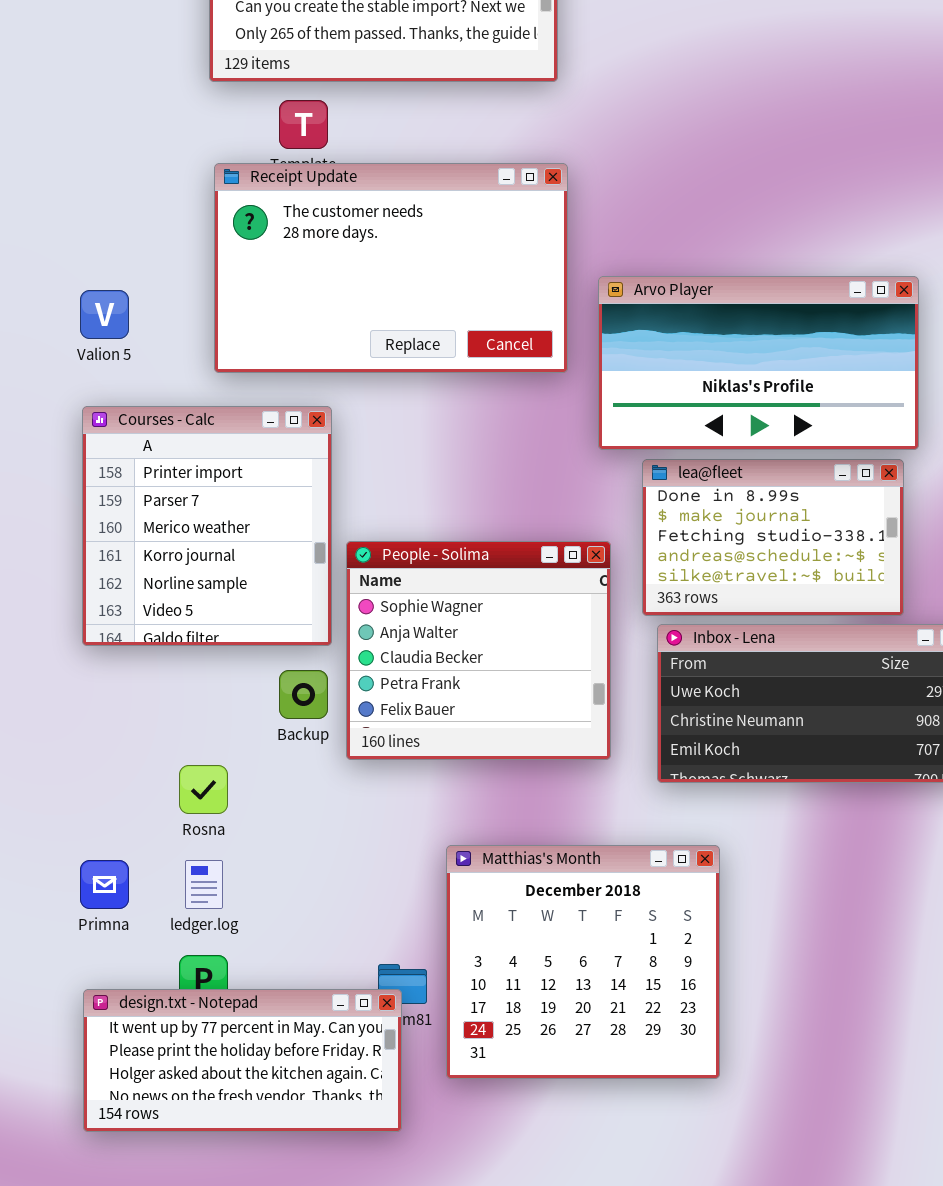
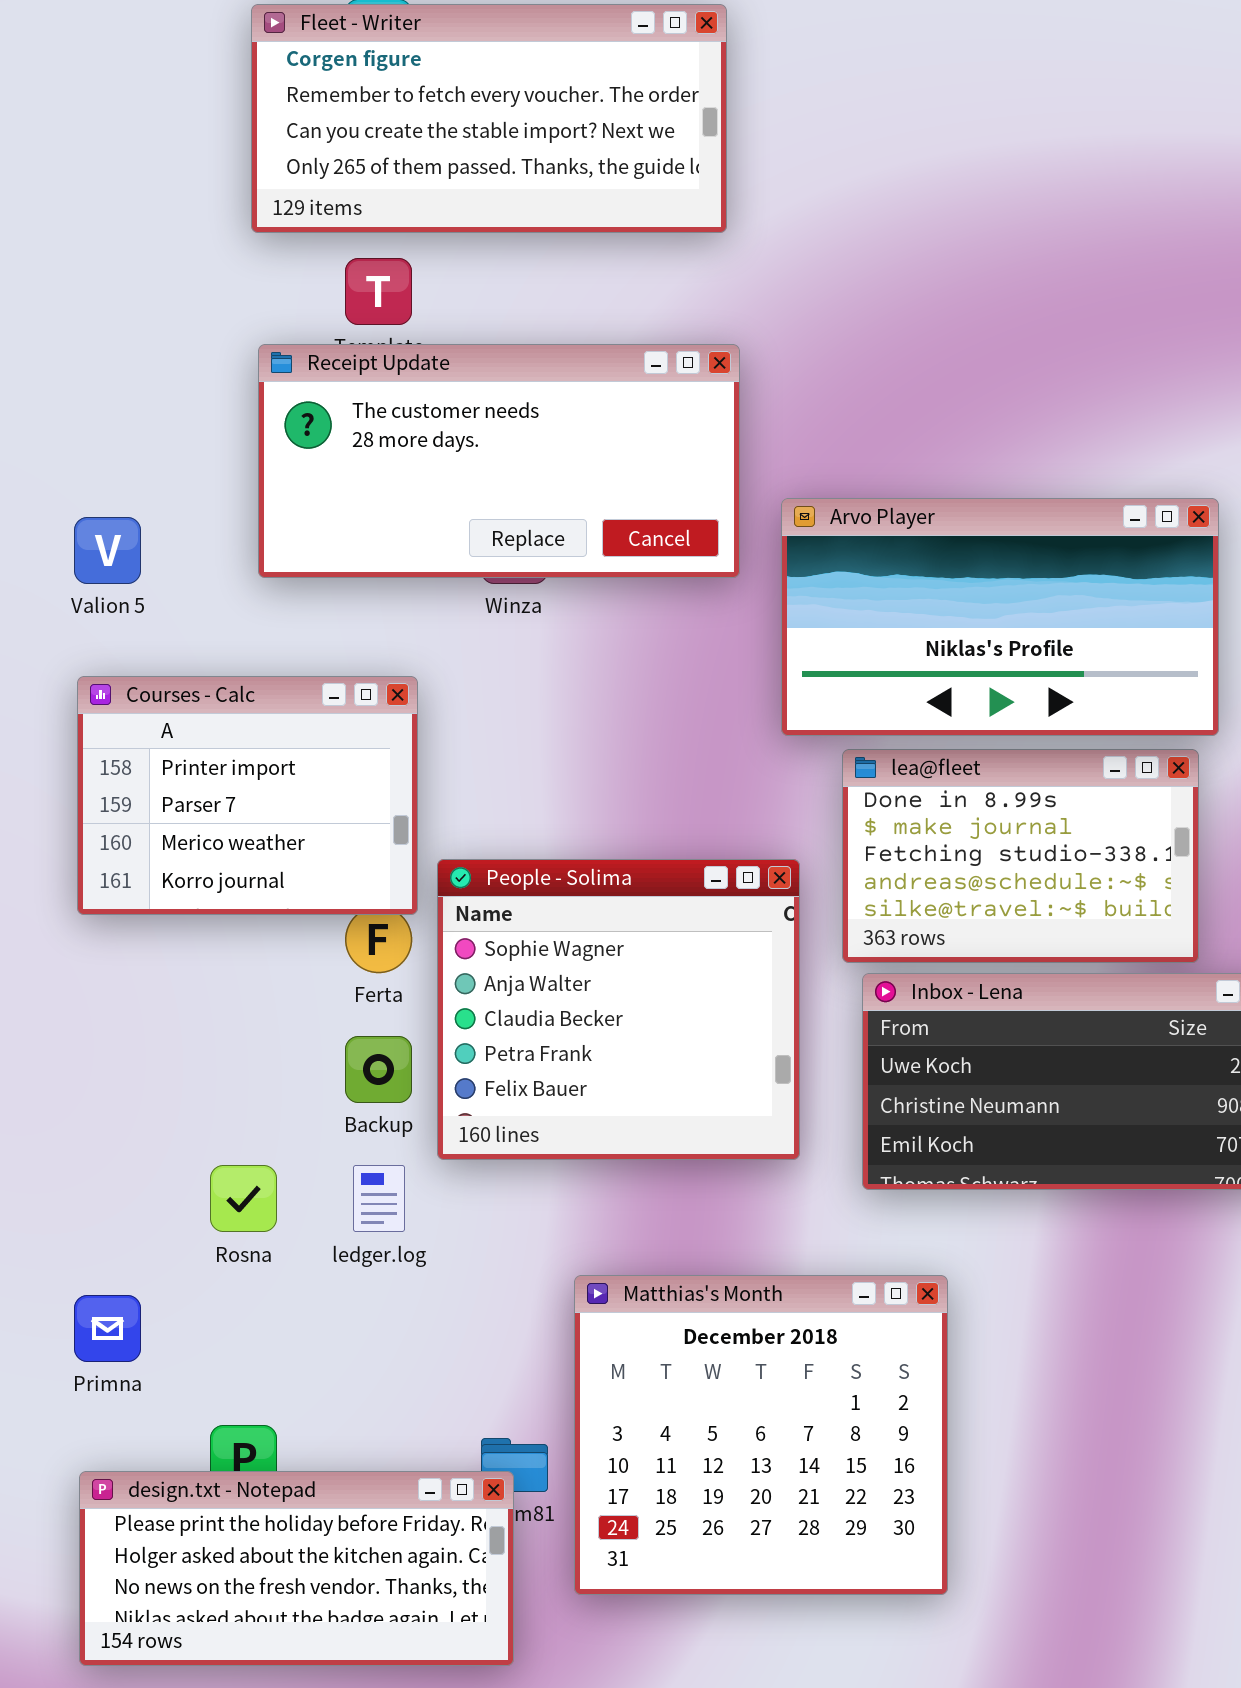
Receipt Update: [214,163,568,373] -> [258,344,740,578], resized
Courses - Calc: [82,406,332,646] -> [77,676,418,915], resized
ledger.log: [185,860,223,909] -> [353,1165,405,1232], moved
design.txt - Notepad: [83,989,402,1132] -> [79,1471,514,1666], scrolled down 1 row

